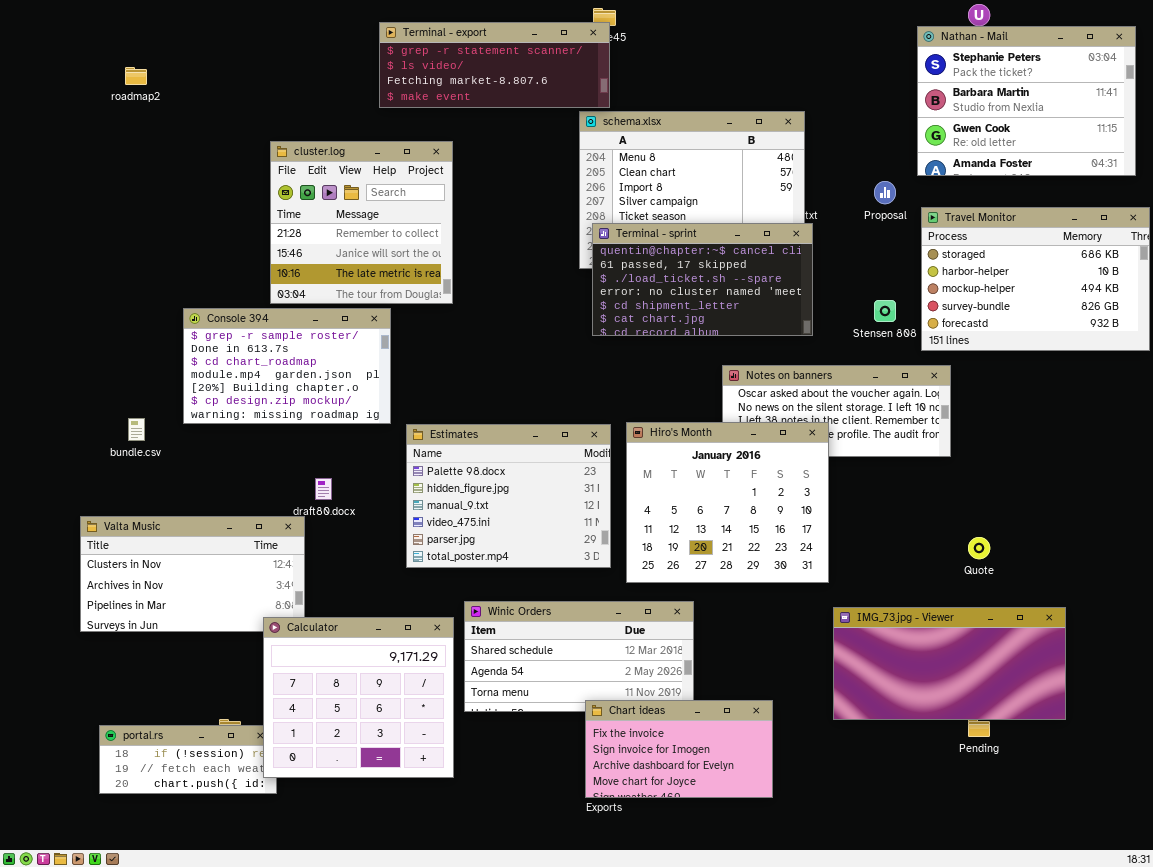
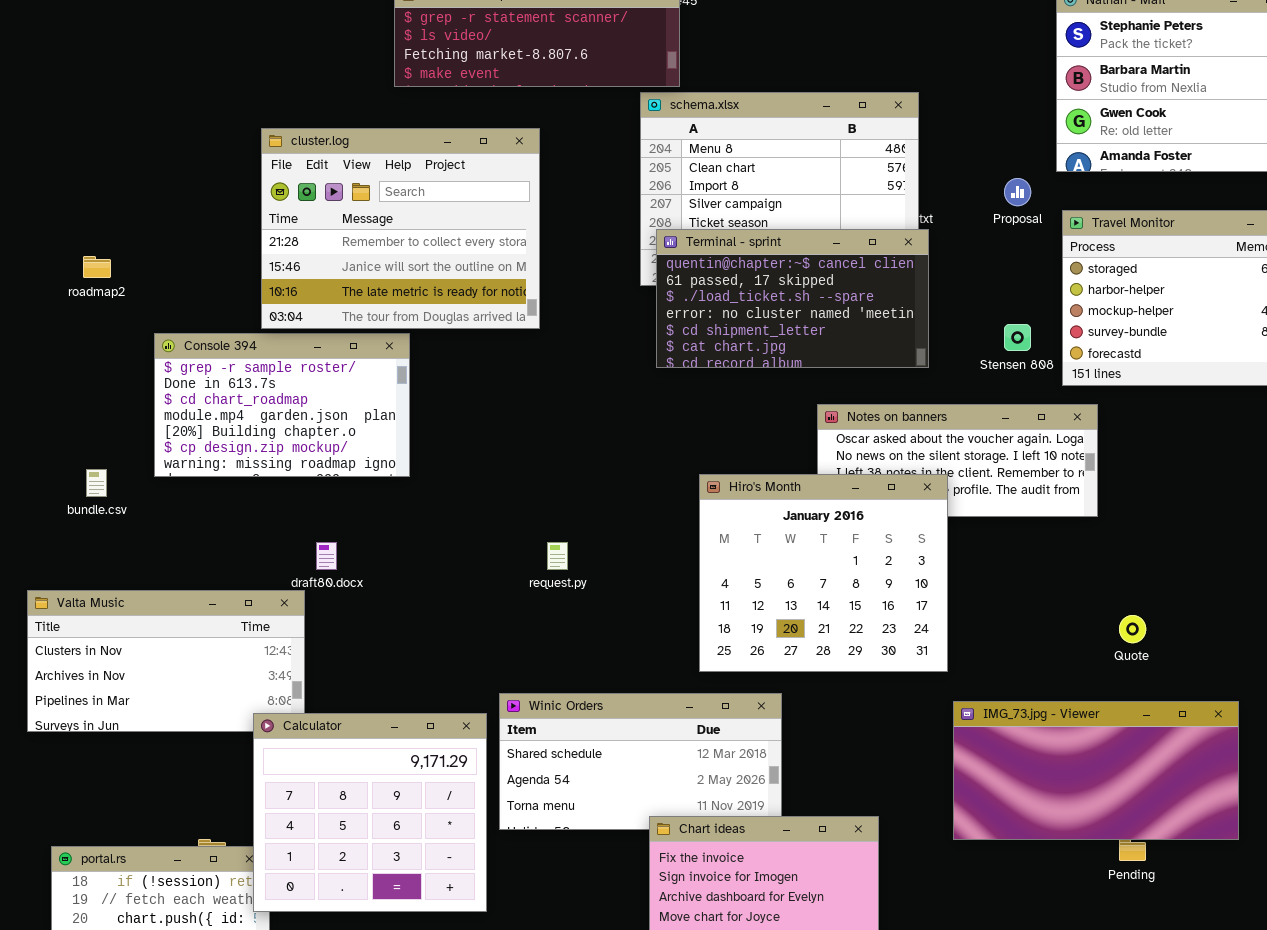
roadmap2: [125,67,147,85] -> [83,256,111,278], moved
cluster.log: [270,141,453,304] -> [261,128,540,329], resized
Estimates: [406,424,611,568] -> none, closed

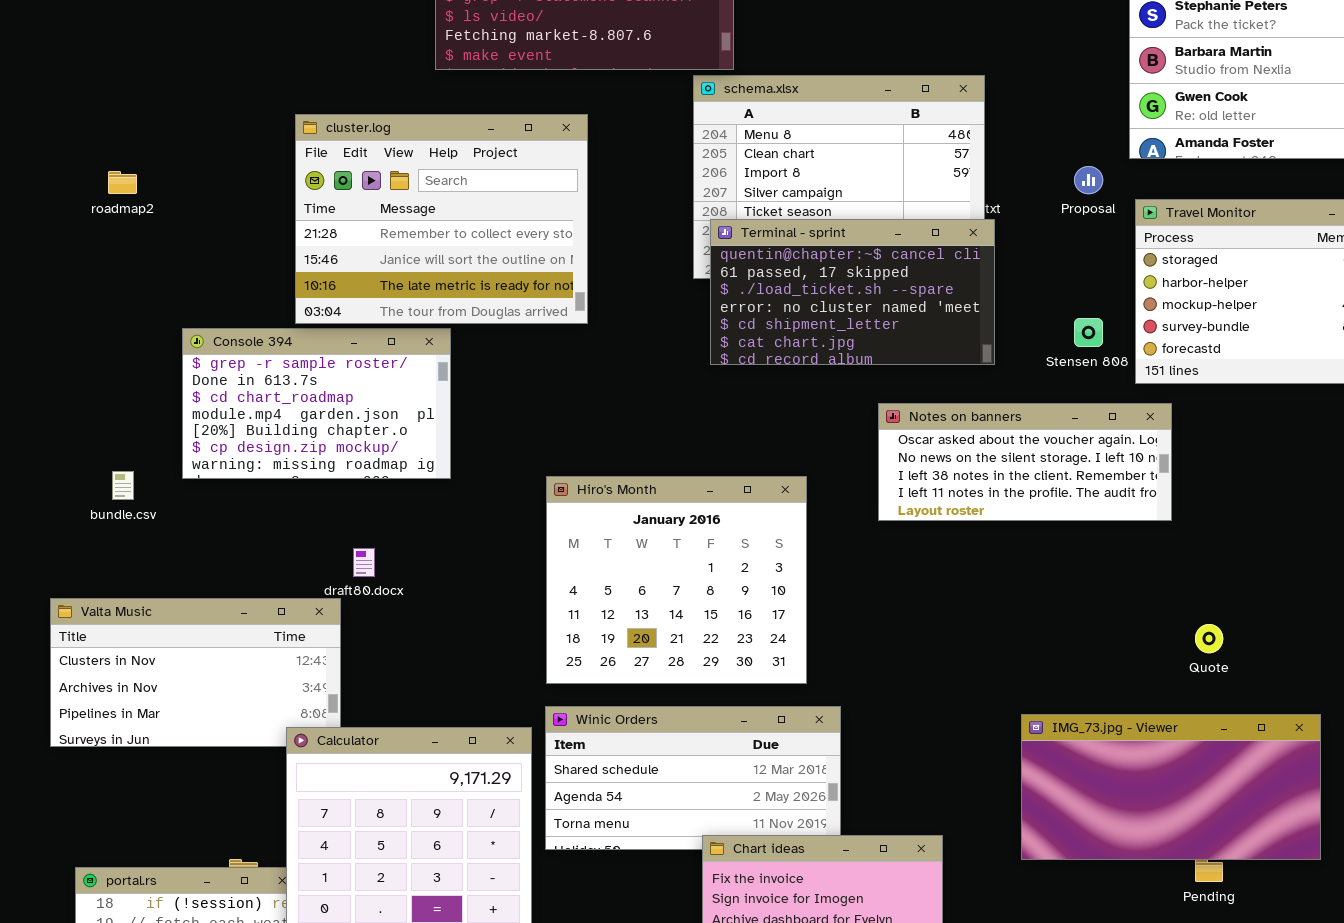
roadmap2: [83,256,111,278] -> [108,171,137,194], moved
Hiro's Month: [699,474,948,672] -> [546,476,807,684], moved

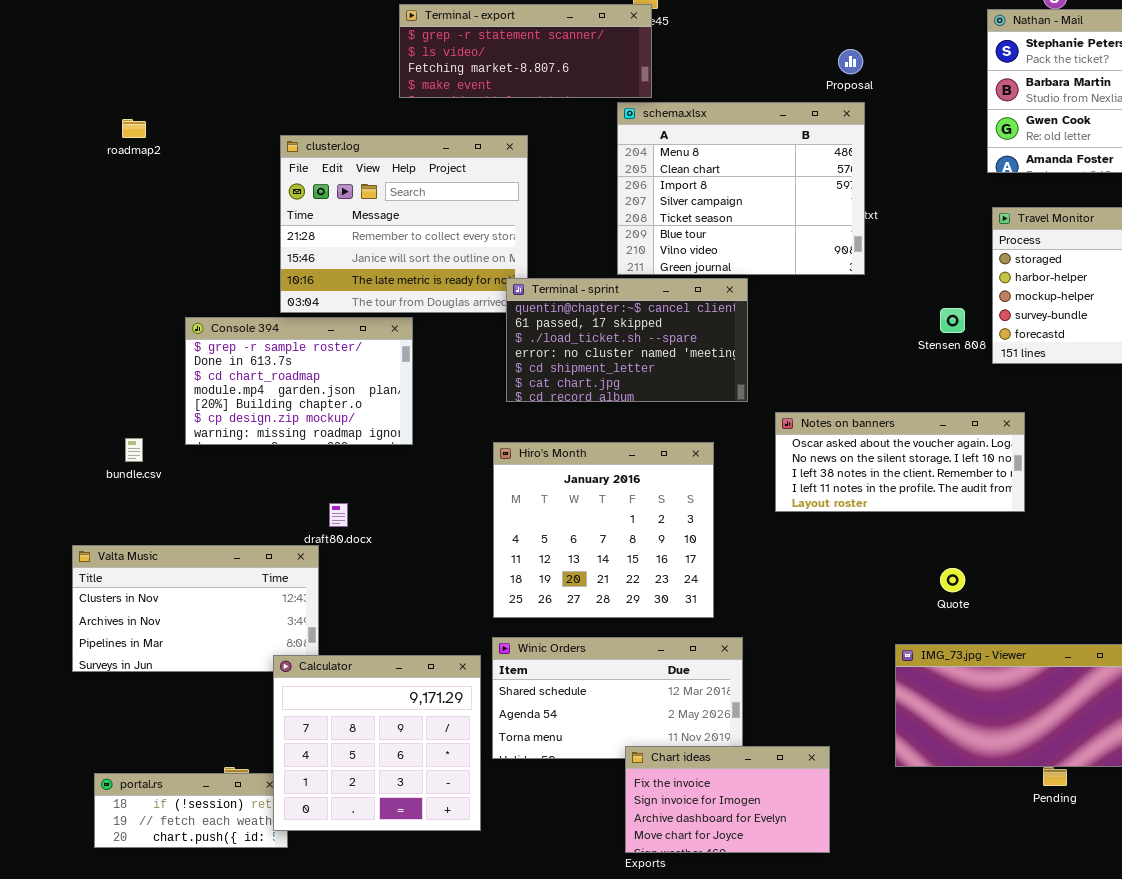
Proposal: [1074,166,1103,194] -> [838,49,863,74], moved
roadmap2: [108,171,137,194] -> [122,119,146,138], moved
Terminal - sprint: [710,219,995,365] -> [506,278,748,402], moved
Notes on banners: [878,403,1172,521] -> [775,412,1025,512], moved
Quote: [1195,624,1223,653] -> [940,568,965,592], moved

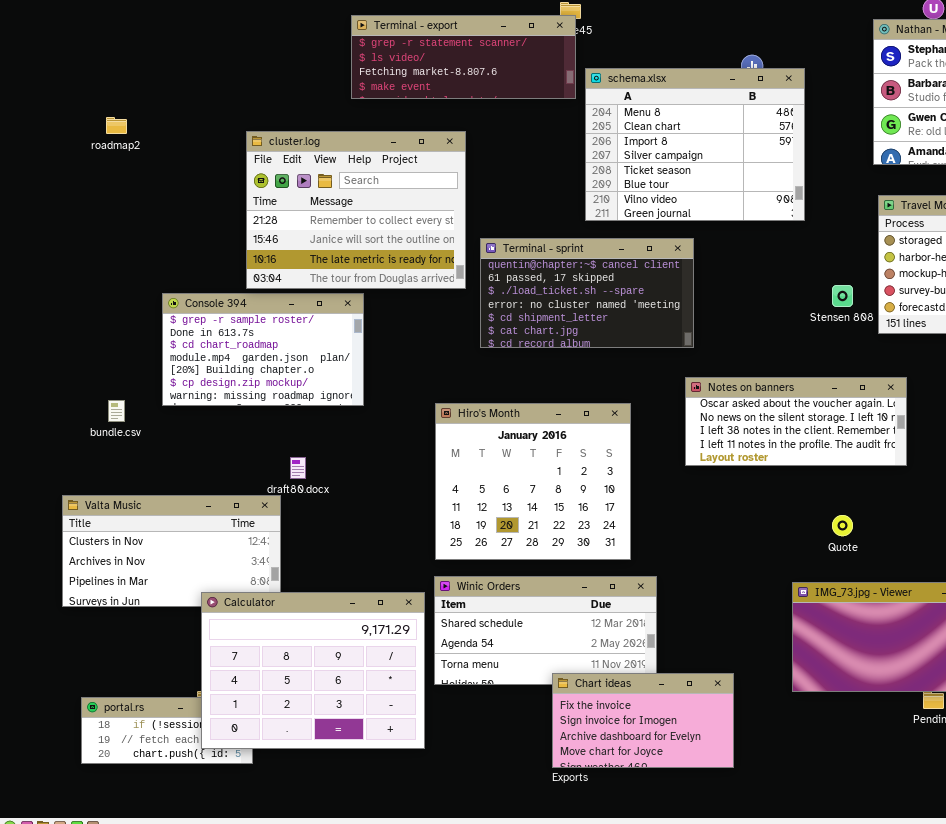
schema.xlsx: [617,102,865,275] -> [585,68,805,221], moved
Terminal - sprint: [506,278,748,402] -> [480,238,694,348], moved
Calculator: [273,655,481,831] -> [201,592,425,749], resized

